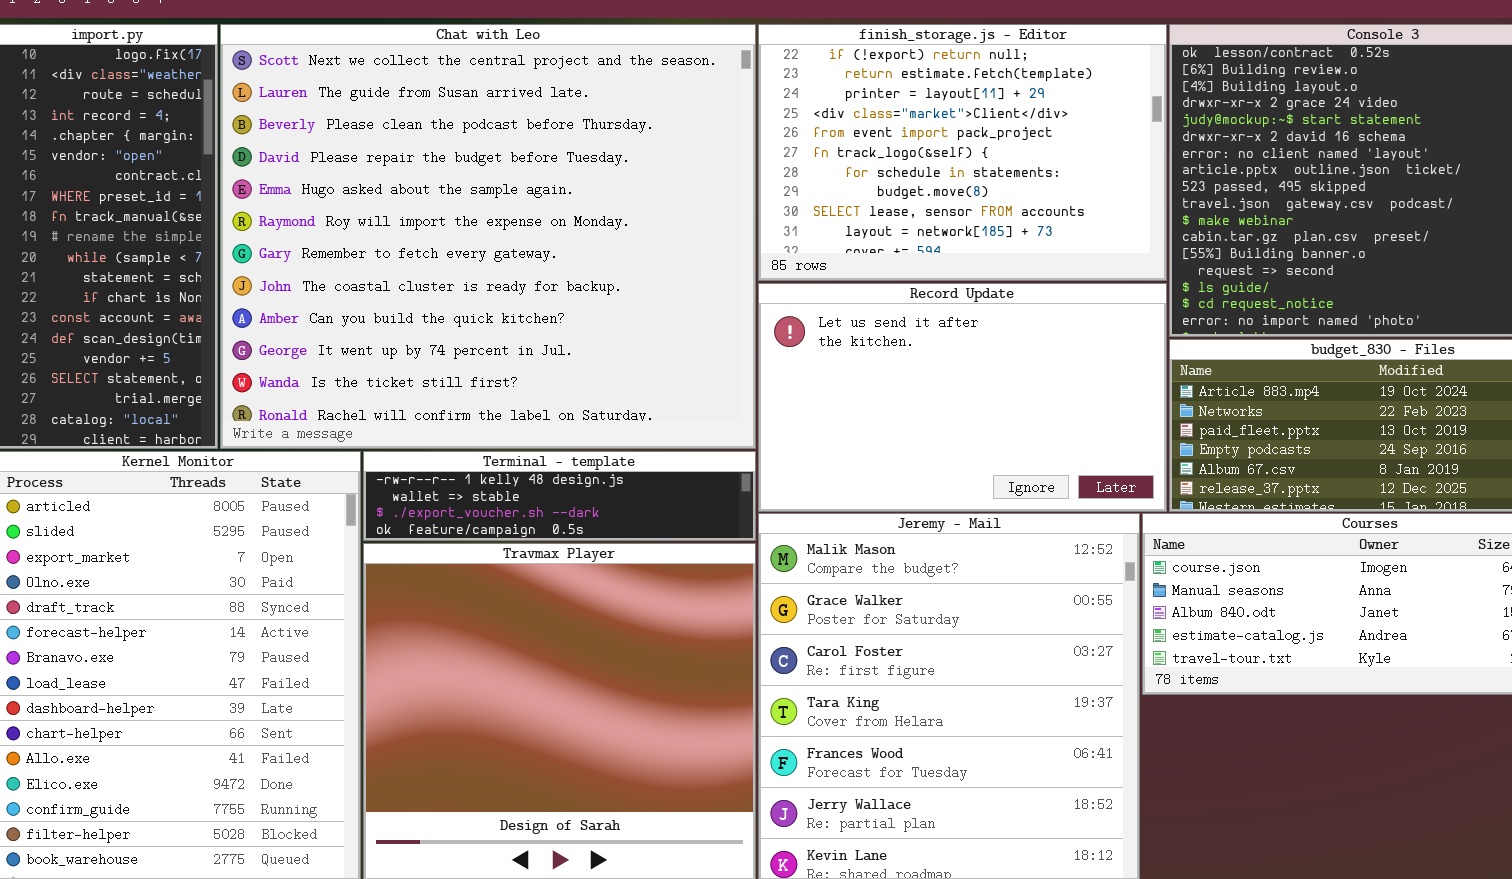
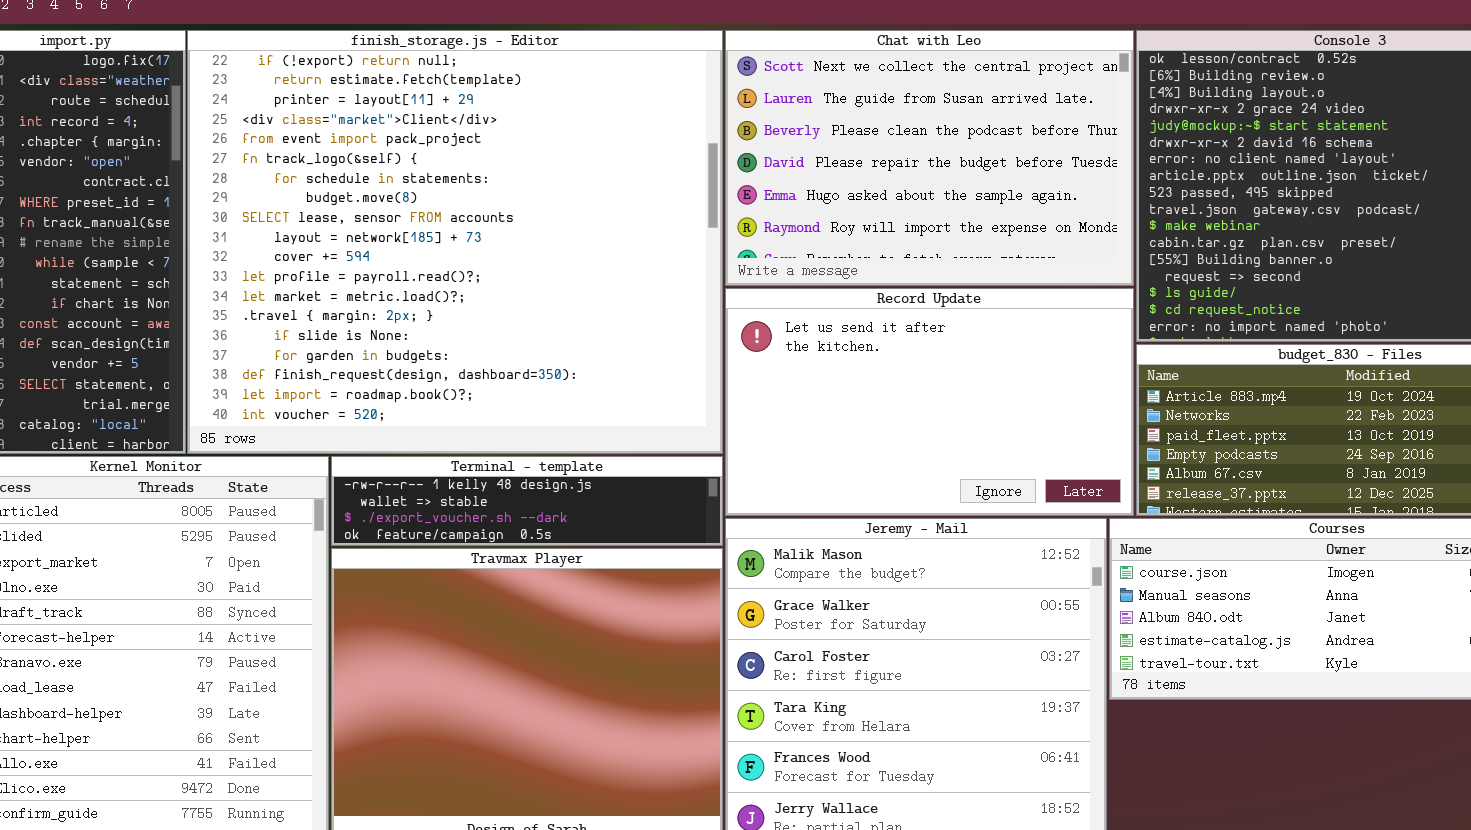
Chat with Leo: [220,24,756,449] -> [725,30,1134,286], moved, resized
finish_storage.js - Editor: [758,24,1167,281] -> [187,30,723,454], moved, resized

